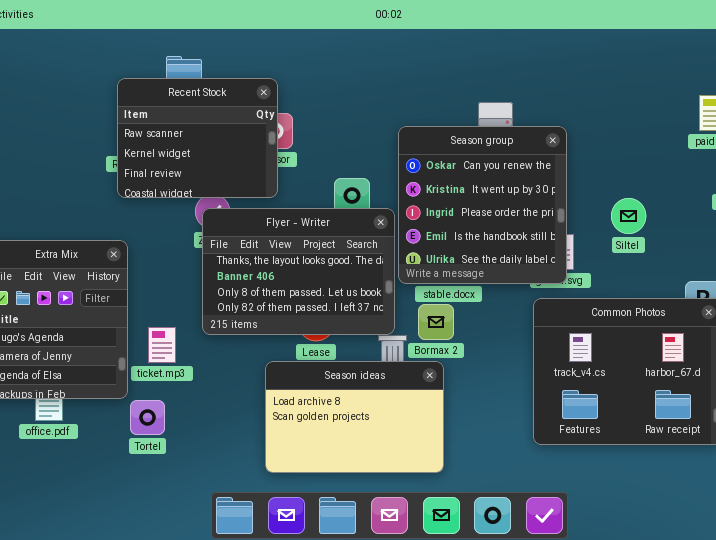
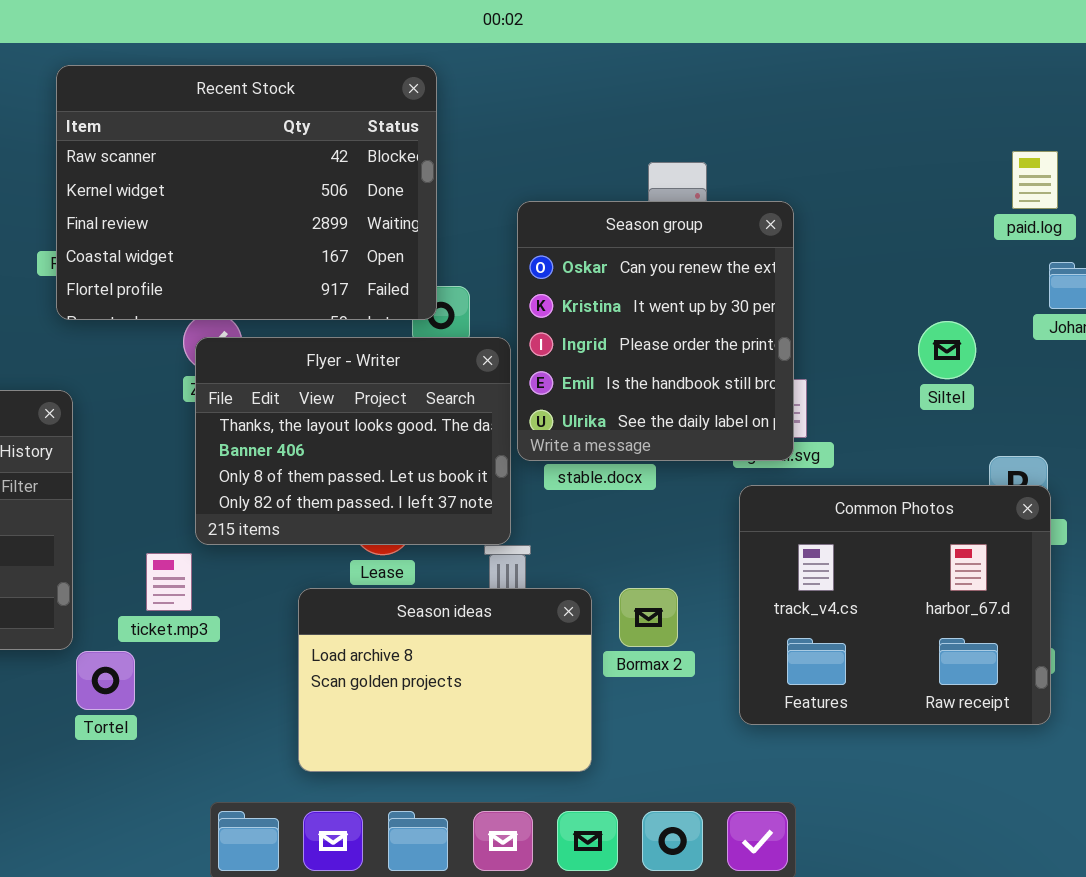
Recent Stock: [117,78,278,198] -> [56,65,437,320], resized
Siltel: [611,198,646,234] -> [918,321,976,379], moved
Bormax 2: [418,304,454,340] -> [619,588,678,647], moved
ticket.mp3: [148,327,176,363] -> [146,553,192,611], moved

